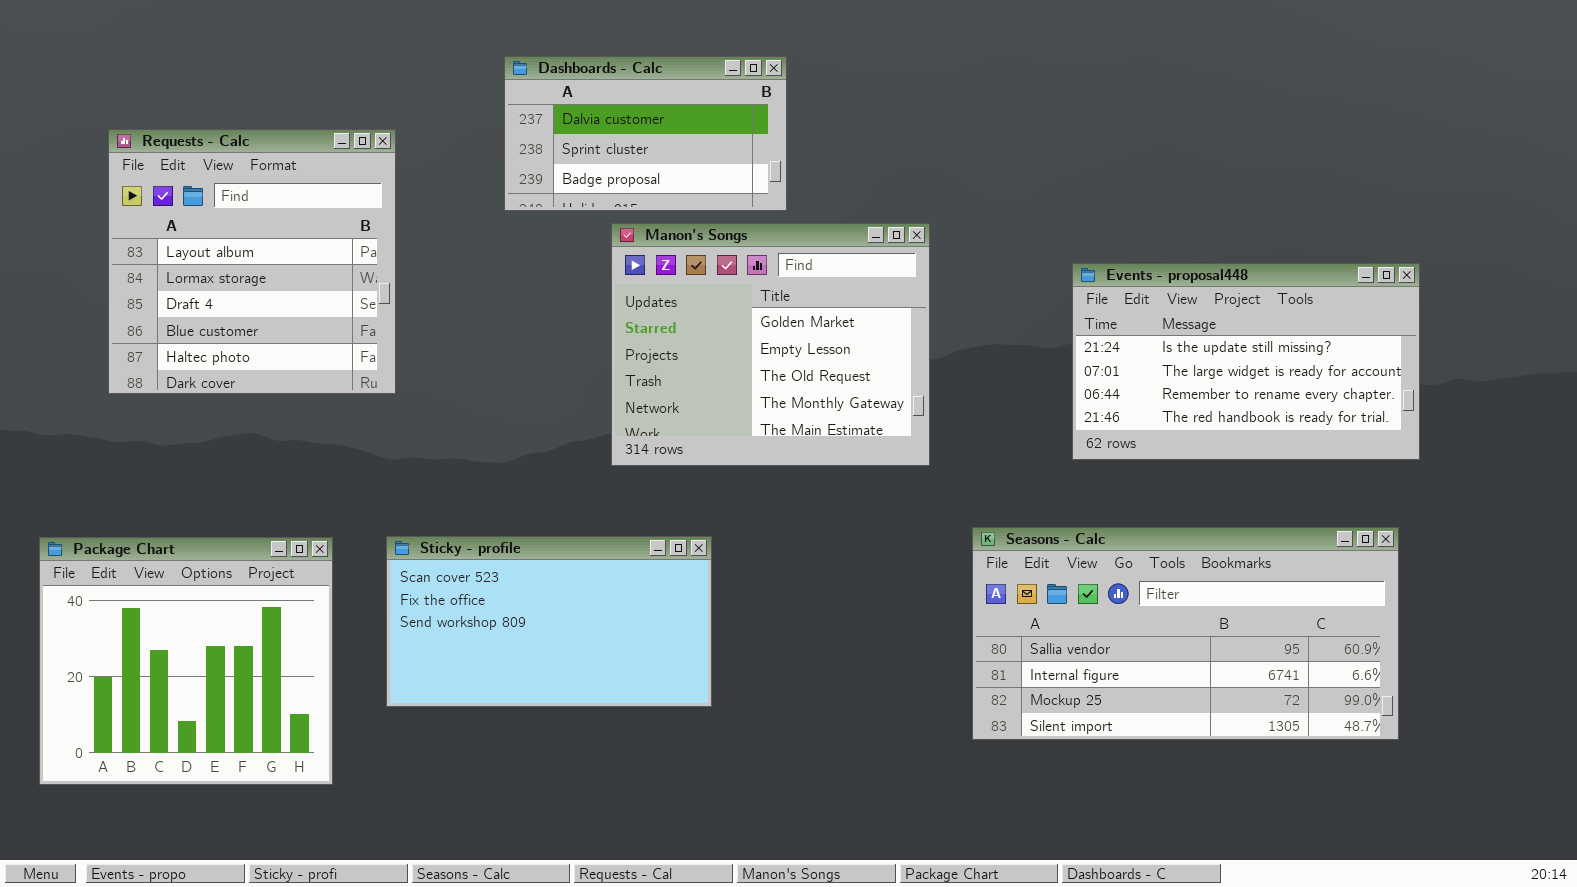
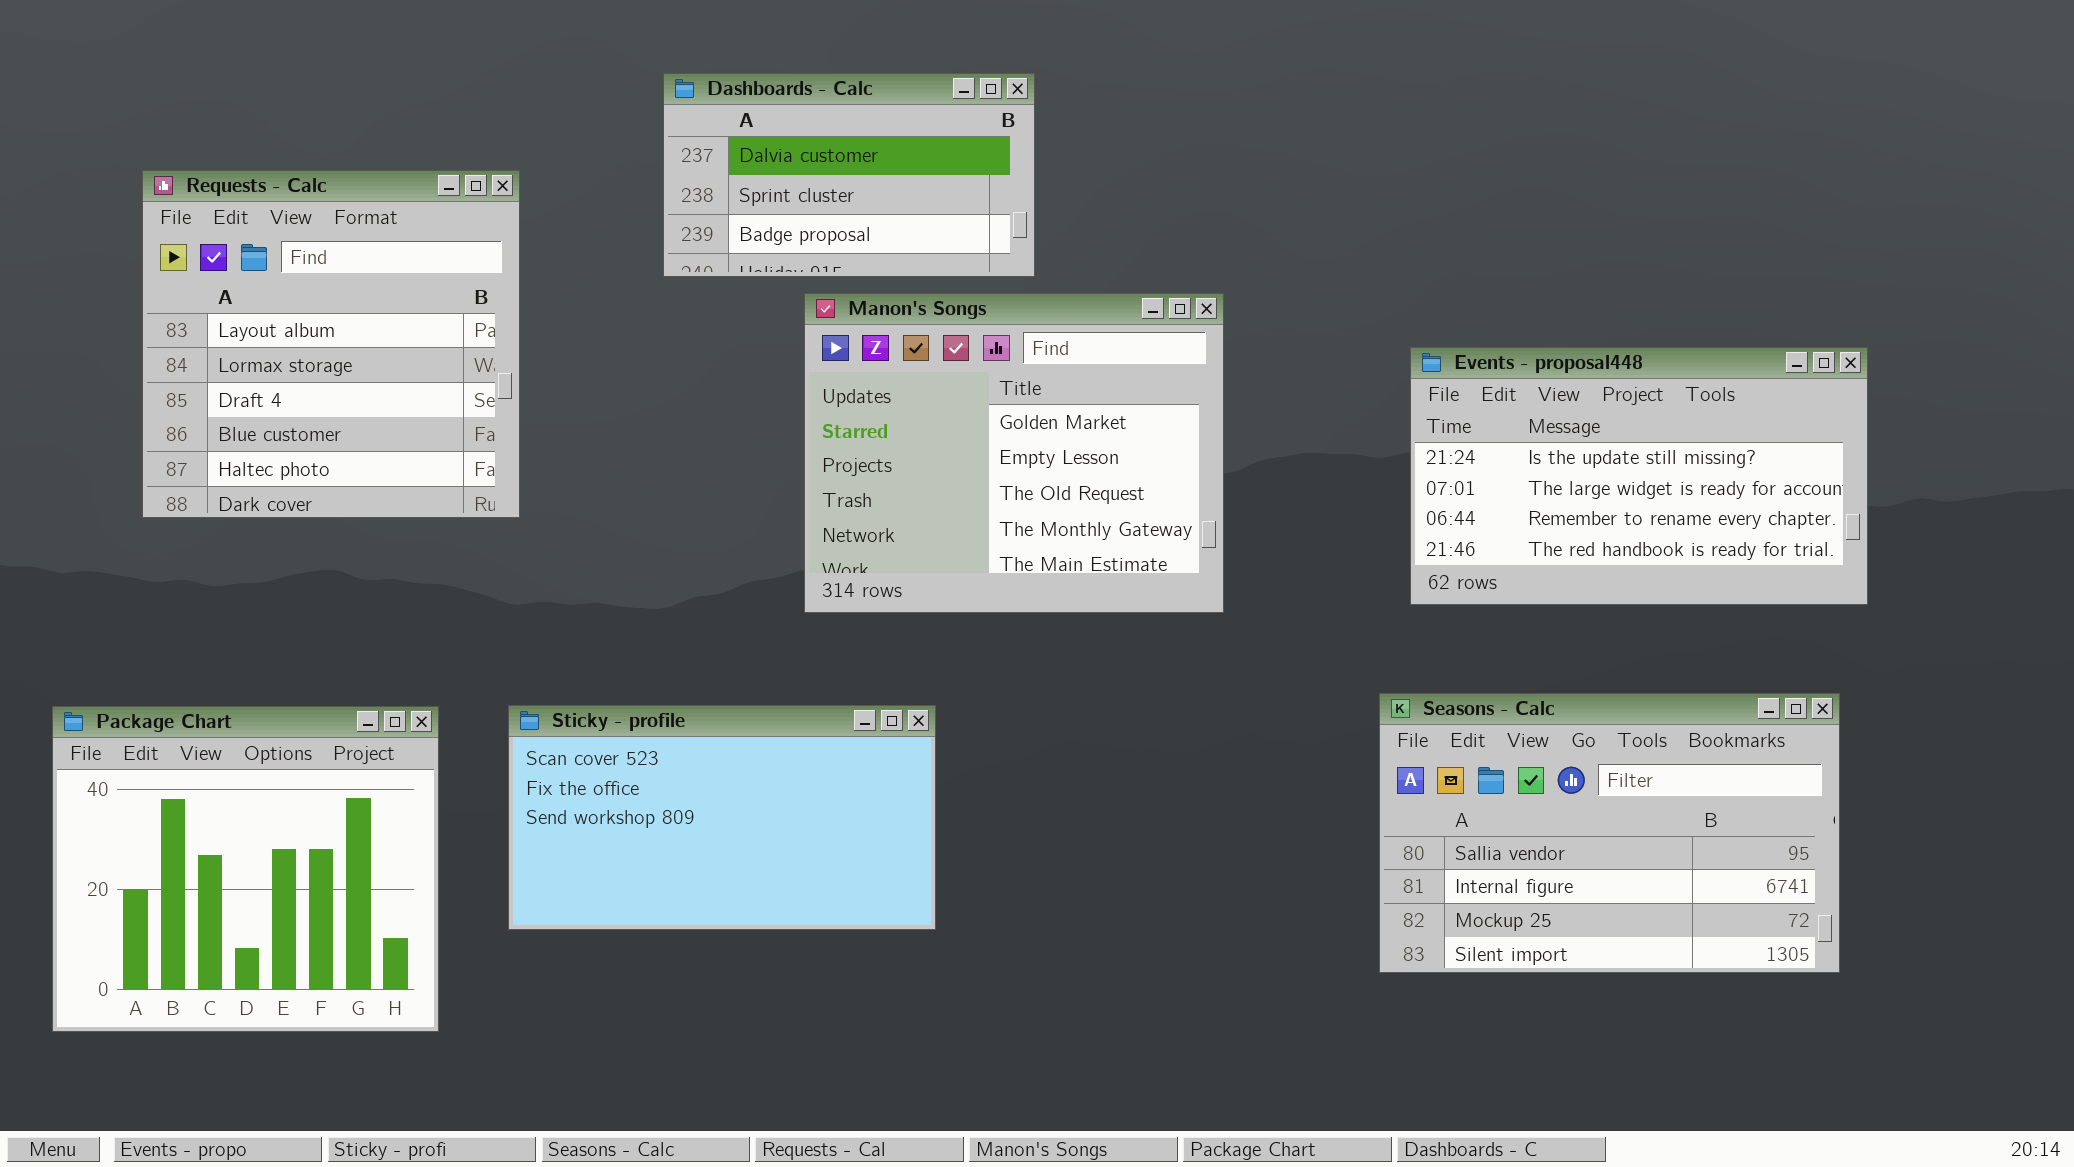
Seasons - Calc: [972,527,1399,740] -> [1379,693,1840,973], resized

